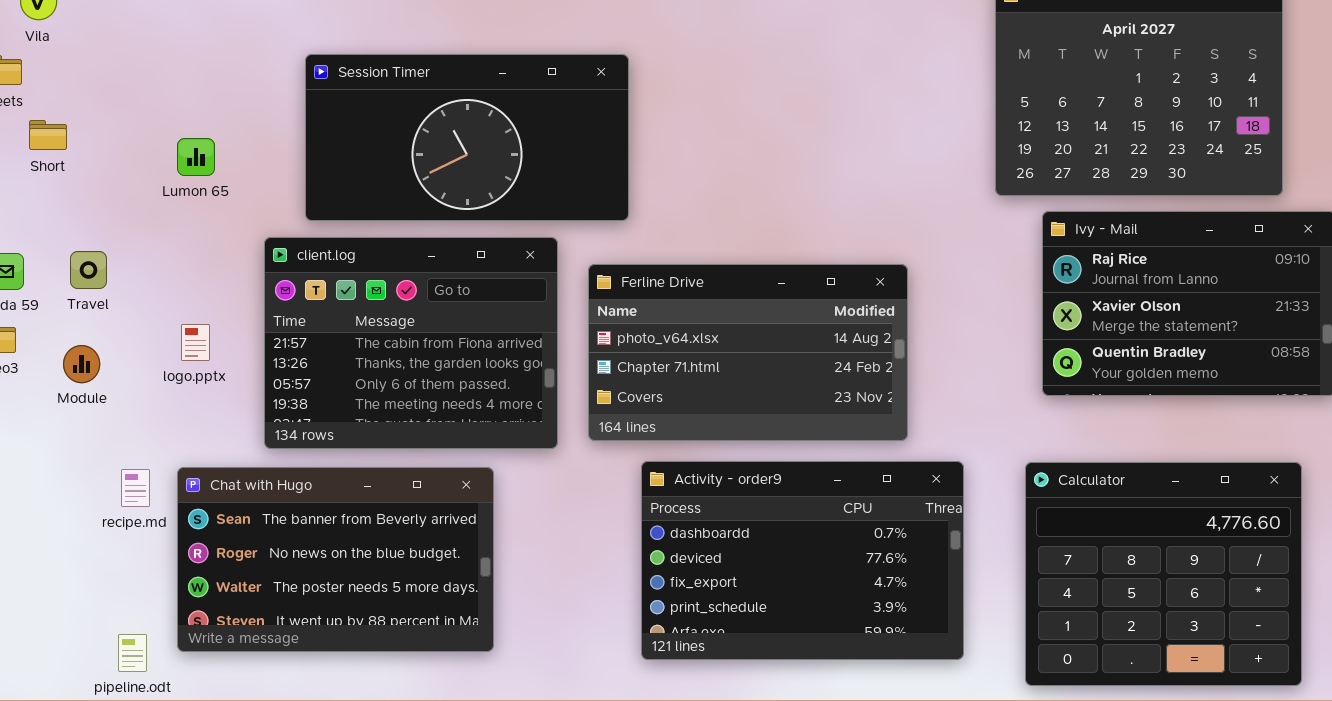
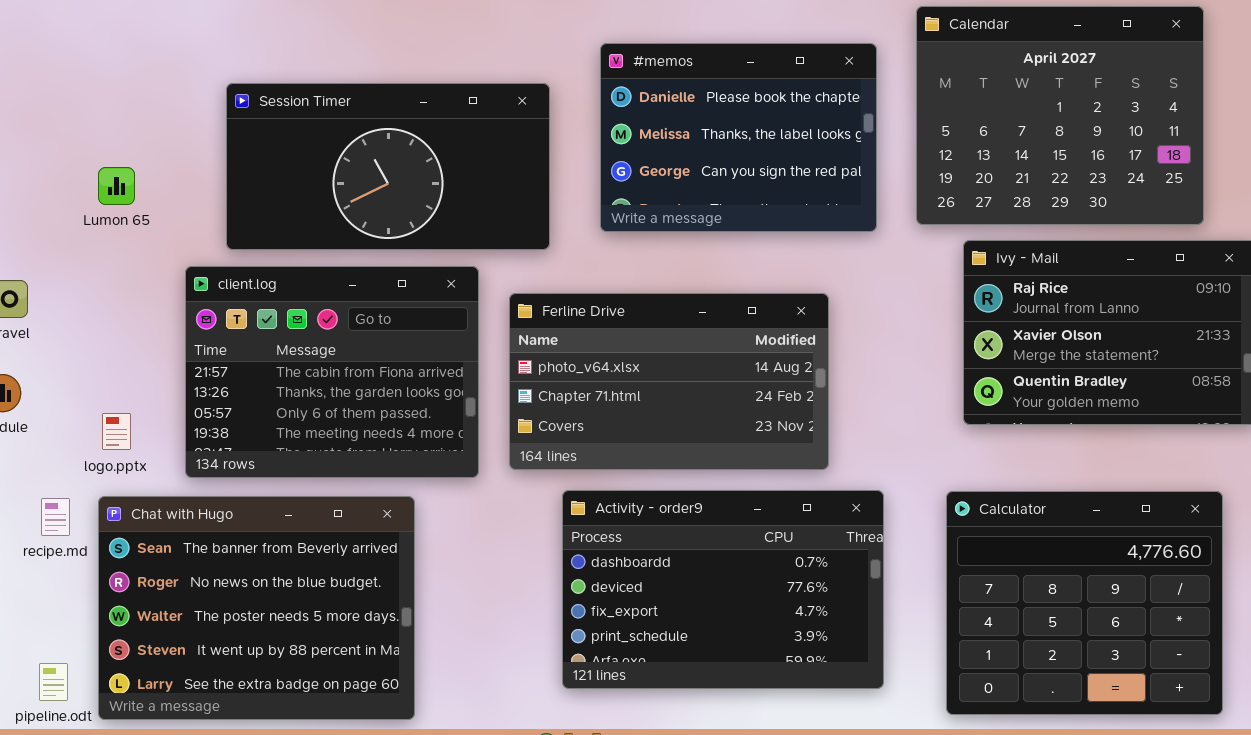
#memos: none -> [600,43,877,232], opened
logo.pptx: [181,324,210,361] -> [102,413,131,450], moved
Chat with Hugo: [177,467,494,652] -> [98,496,415,720], resized

